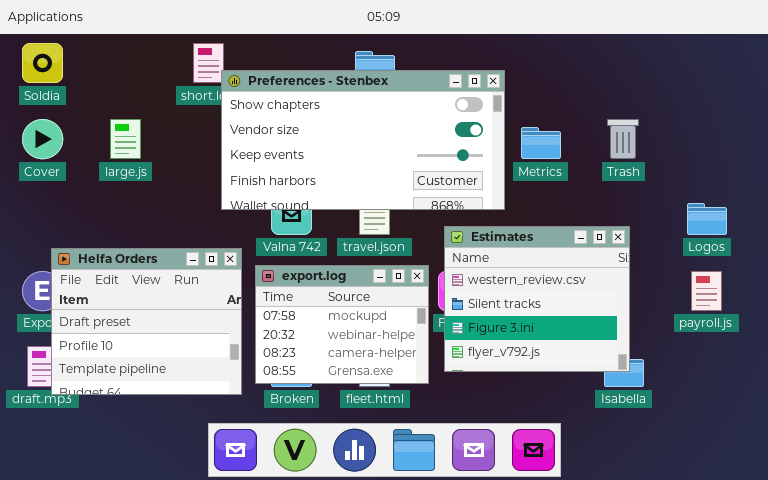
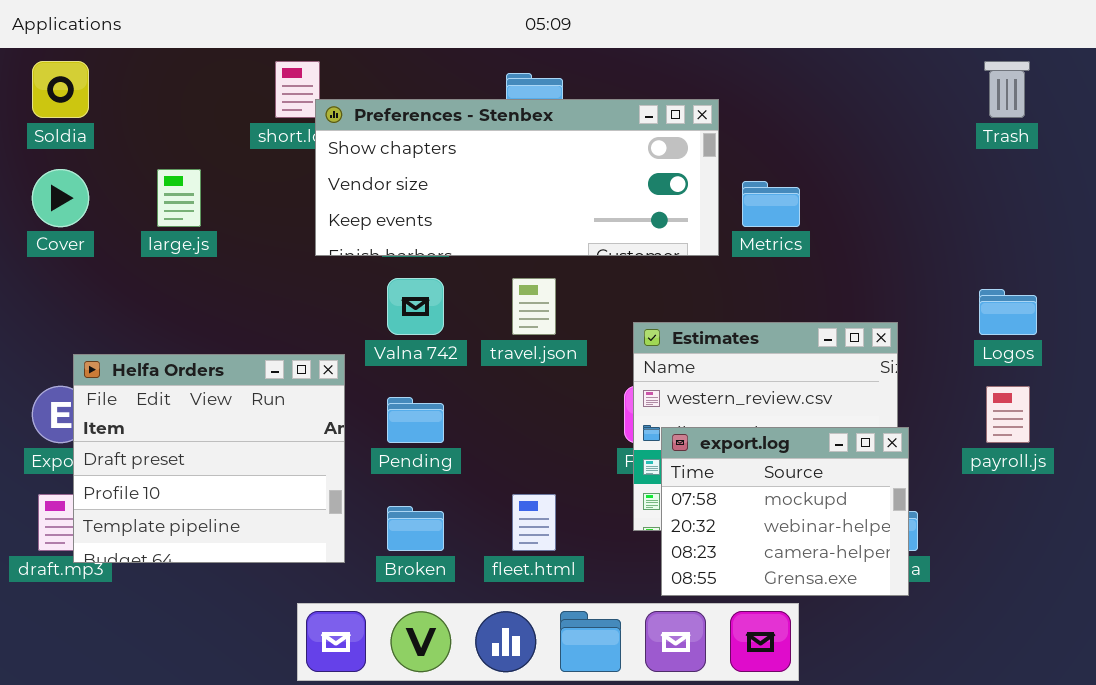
Preferences - Stenbex: [221,70,505,210] -> [315,99,719,256], resized
Trash: [607,119,639,159] -> [984,61,1030,118], moved
export.log: [255,265,429,384] -> [661,427,909,596], moved

